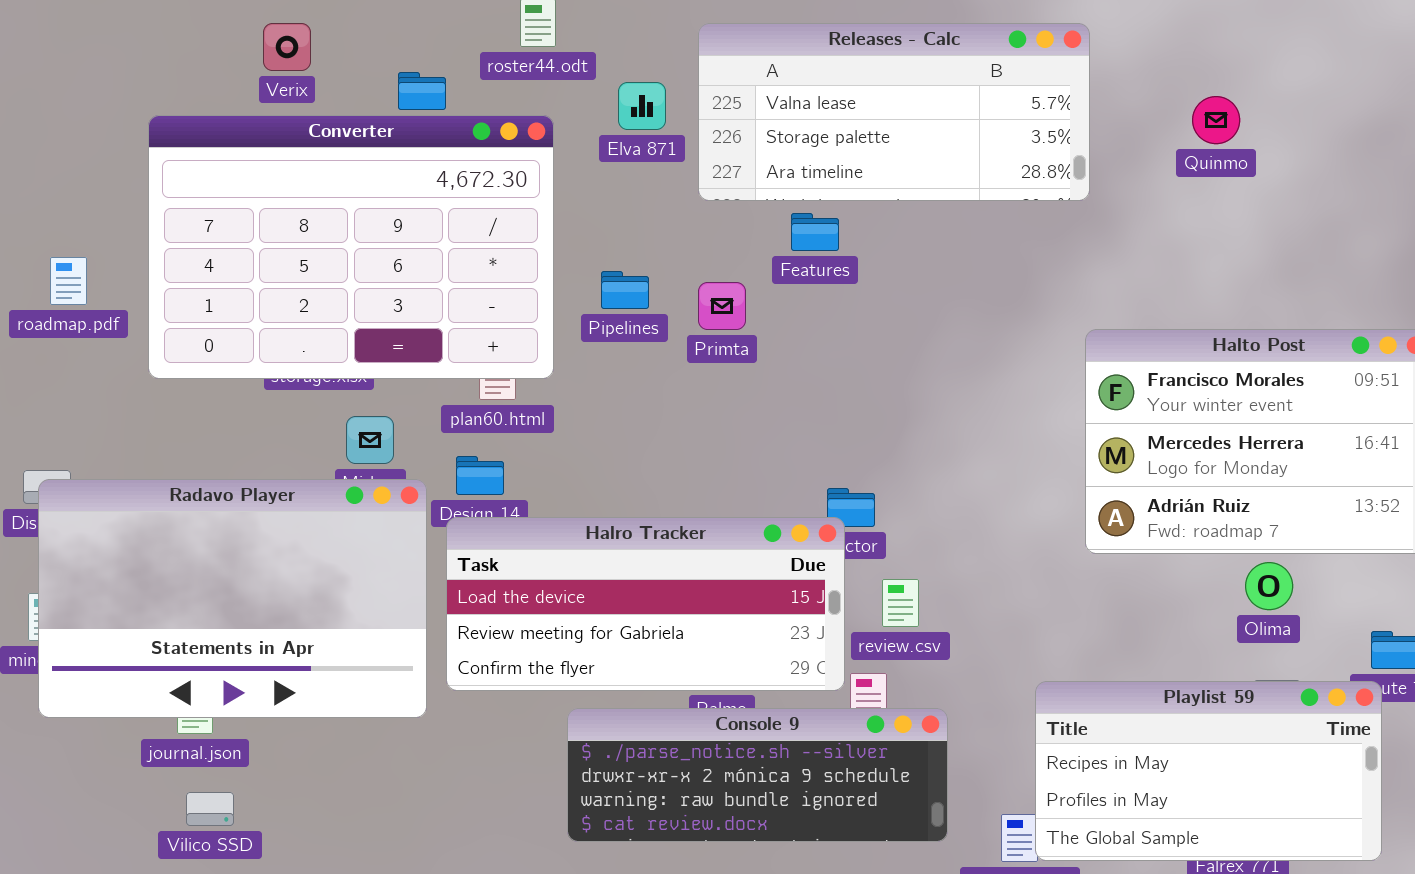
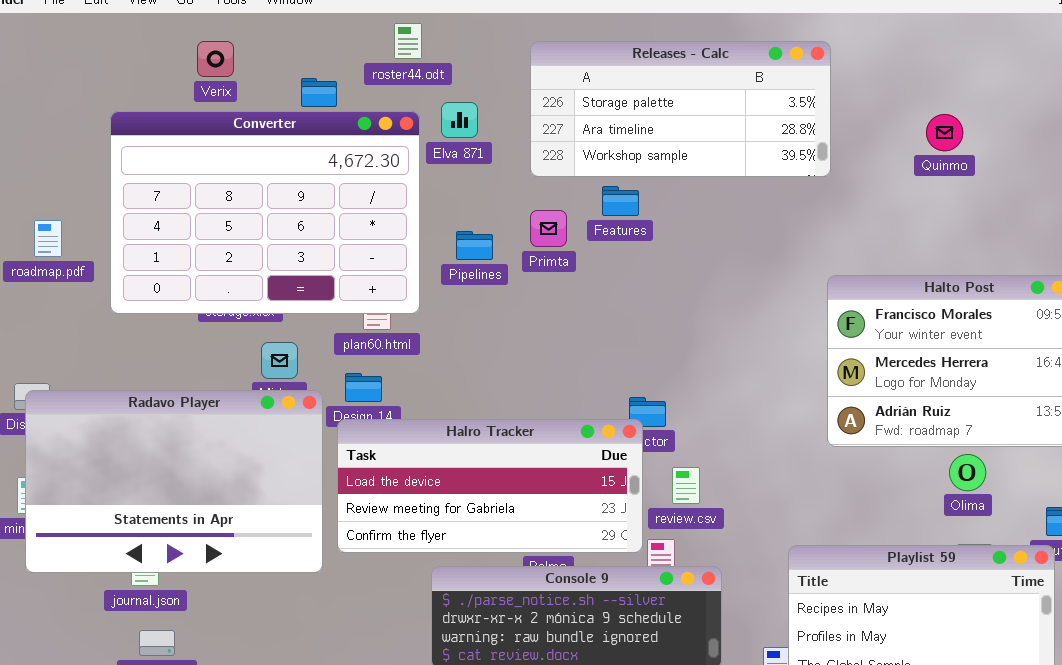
Releases - Calc: [698,23,1090,201] -> [530,41,831,177], scrolled down 1 row
Elva 871: [618,82,666,130] -> [441,102,478,138], moved
Quinmo: [1192,96,1240,144] -> [926,114,963,151], moved
Primta: [698,282,746,330] -> [530,210,567,247], moved

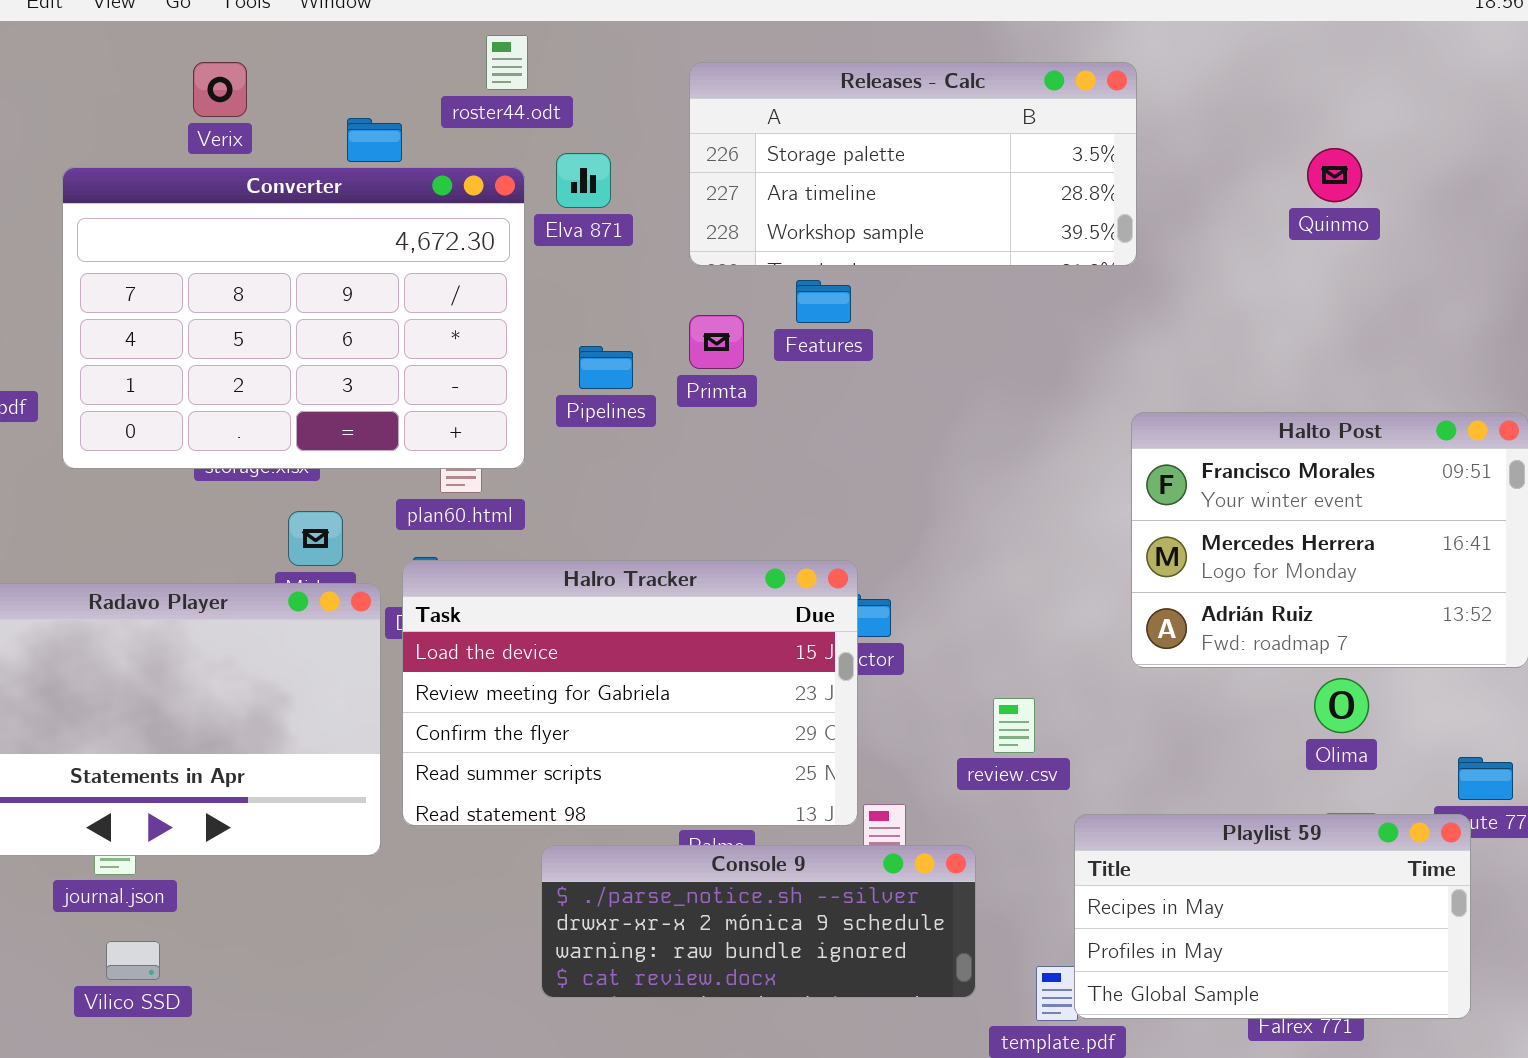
Quinmo: [926,114,963,151] -> [1307,148,1362,202], moved
Halro Tracker: [337,419,643,553] -> [402,560,858,826], resized
review.csv: [672,467,700,504] -> [993,698,1035,753], moved

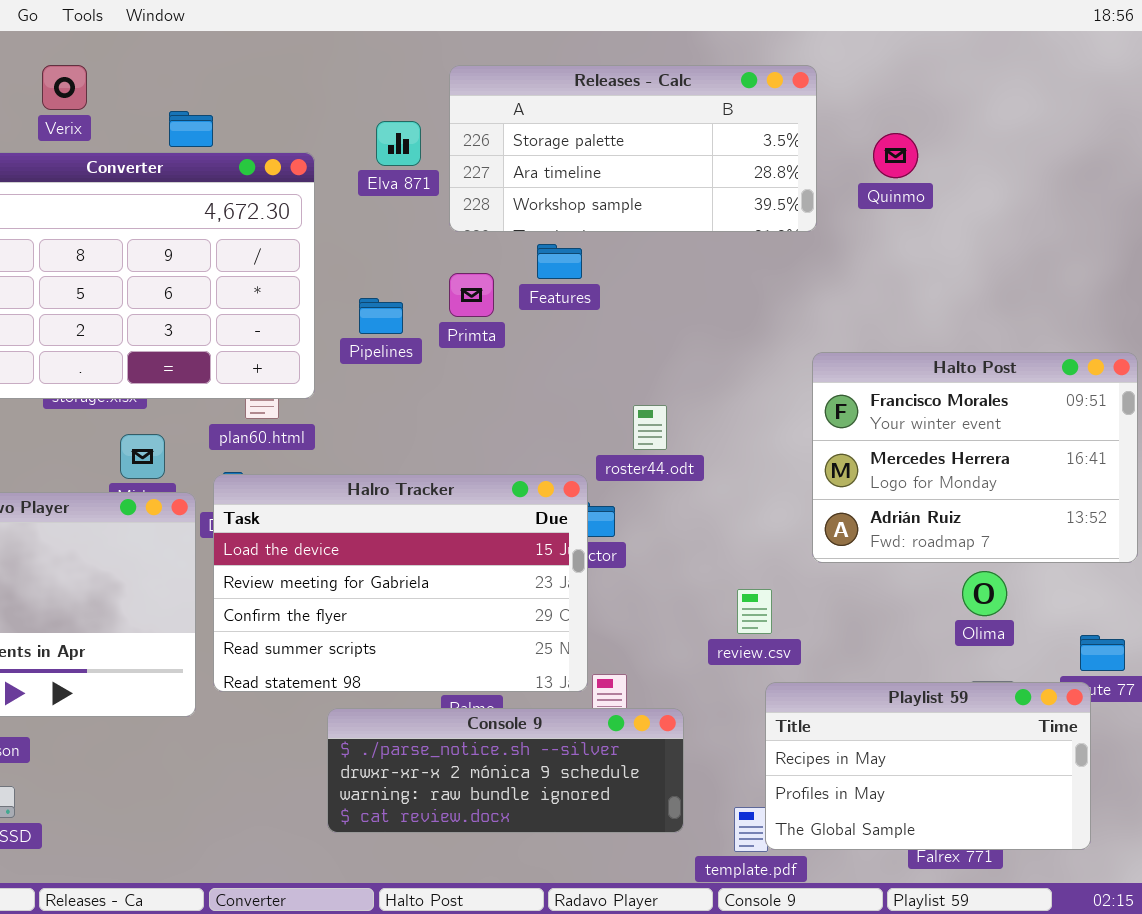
roster44.odt: [486,35,528,90] -> [633,405,667,450], moved
Quinmo: [1307,148,1362,202] -> [873,133,918,178], moved
Elva 871: [556,153,611,208] -> [376,121,421,166], moved
review.csv: [993,698,1035,753] -> [737,589,772,634], moved

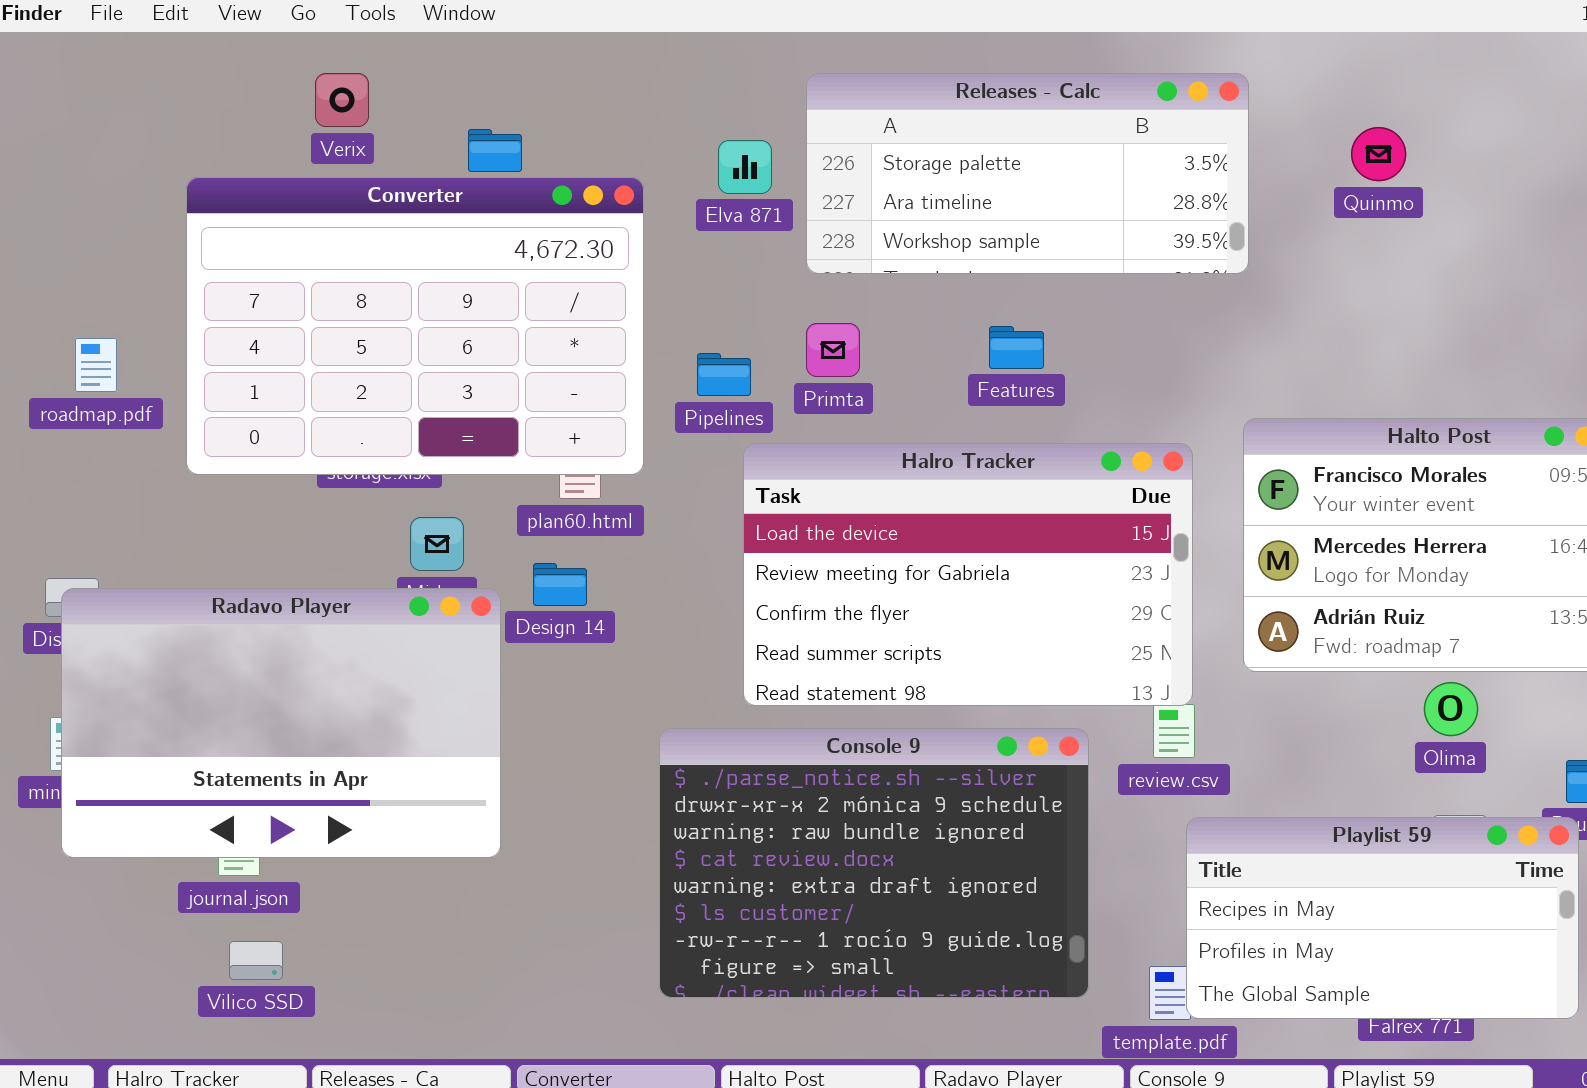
Quinmo: [873,133,918,178] -> [1351,127,1406,181], moved
Features: [537,244,582,279] -> [989,326,1044,369], moved
Halro Tracker: [213,474,588,692] -> [743,443,1193,706], moved
Console 9: [327,708,684,833] -> [659,728,1089,998], resized

